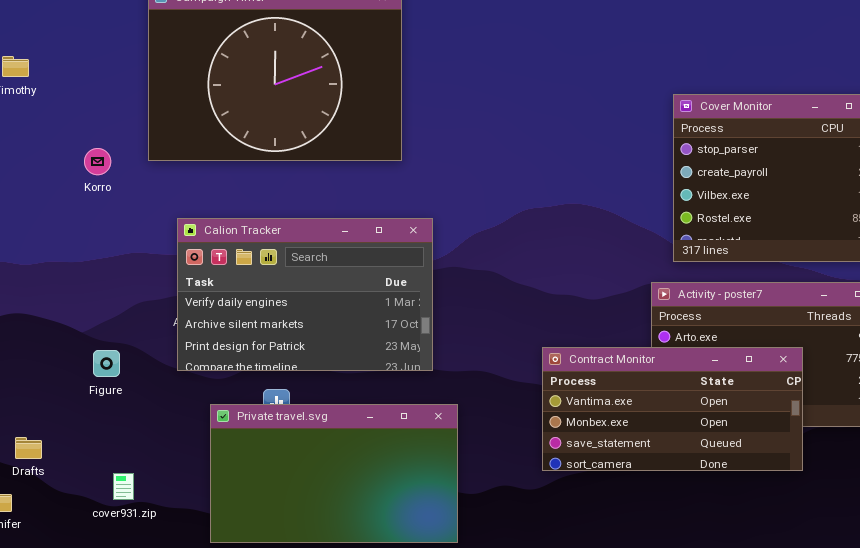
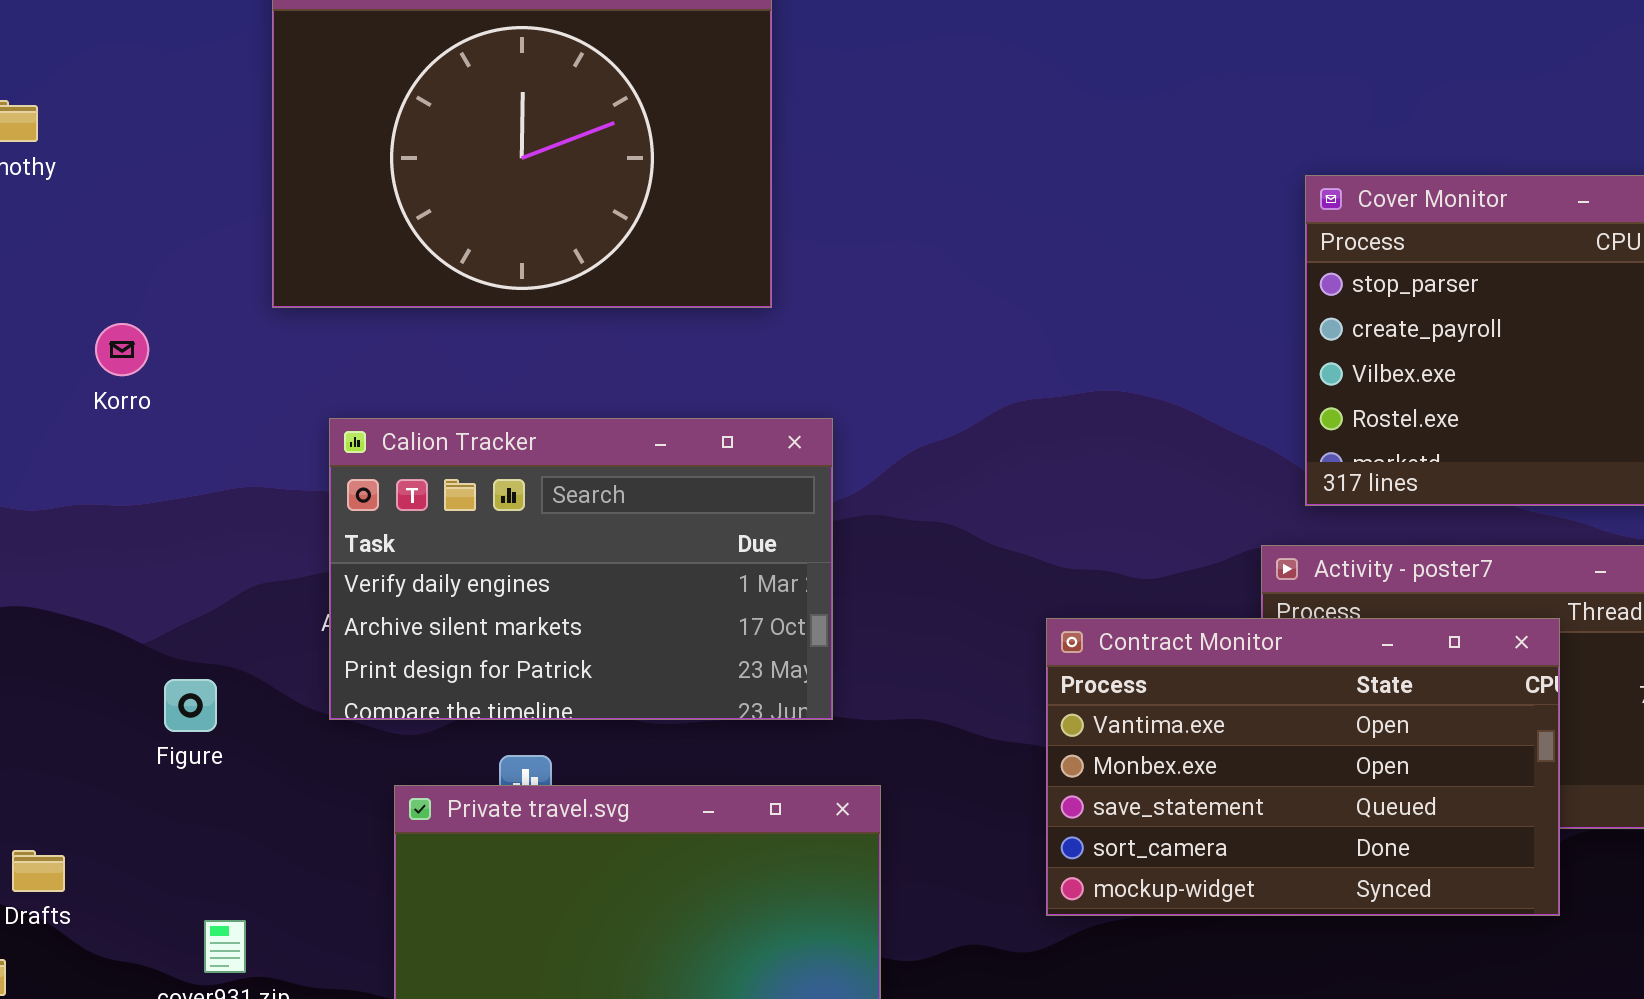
Korro: [84,148,111,175] -> [95,323,149,376], moved
Contract Monitor: [542,347,803,471] -> [1046,618,1560,916], resized

